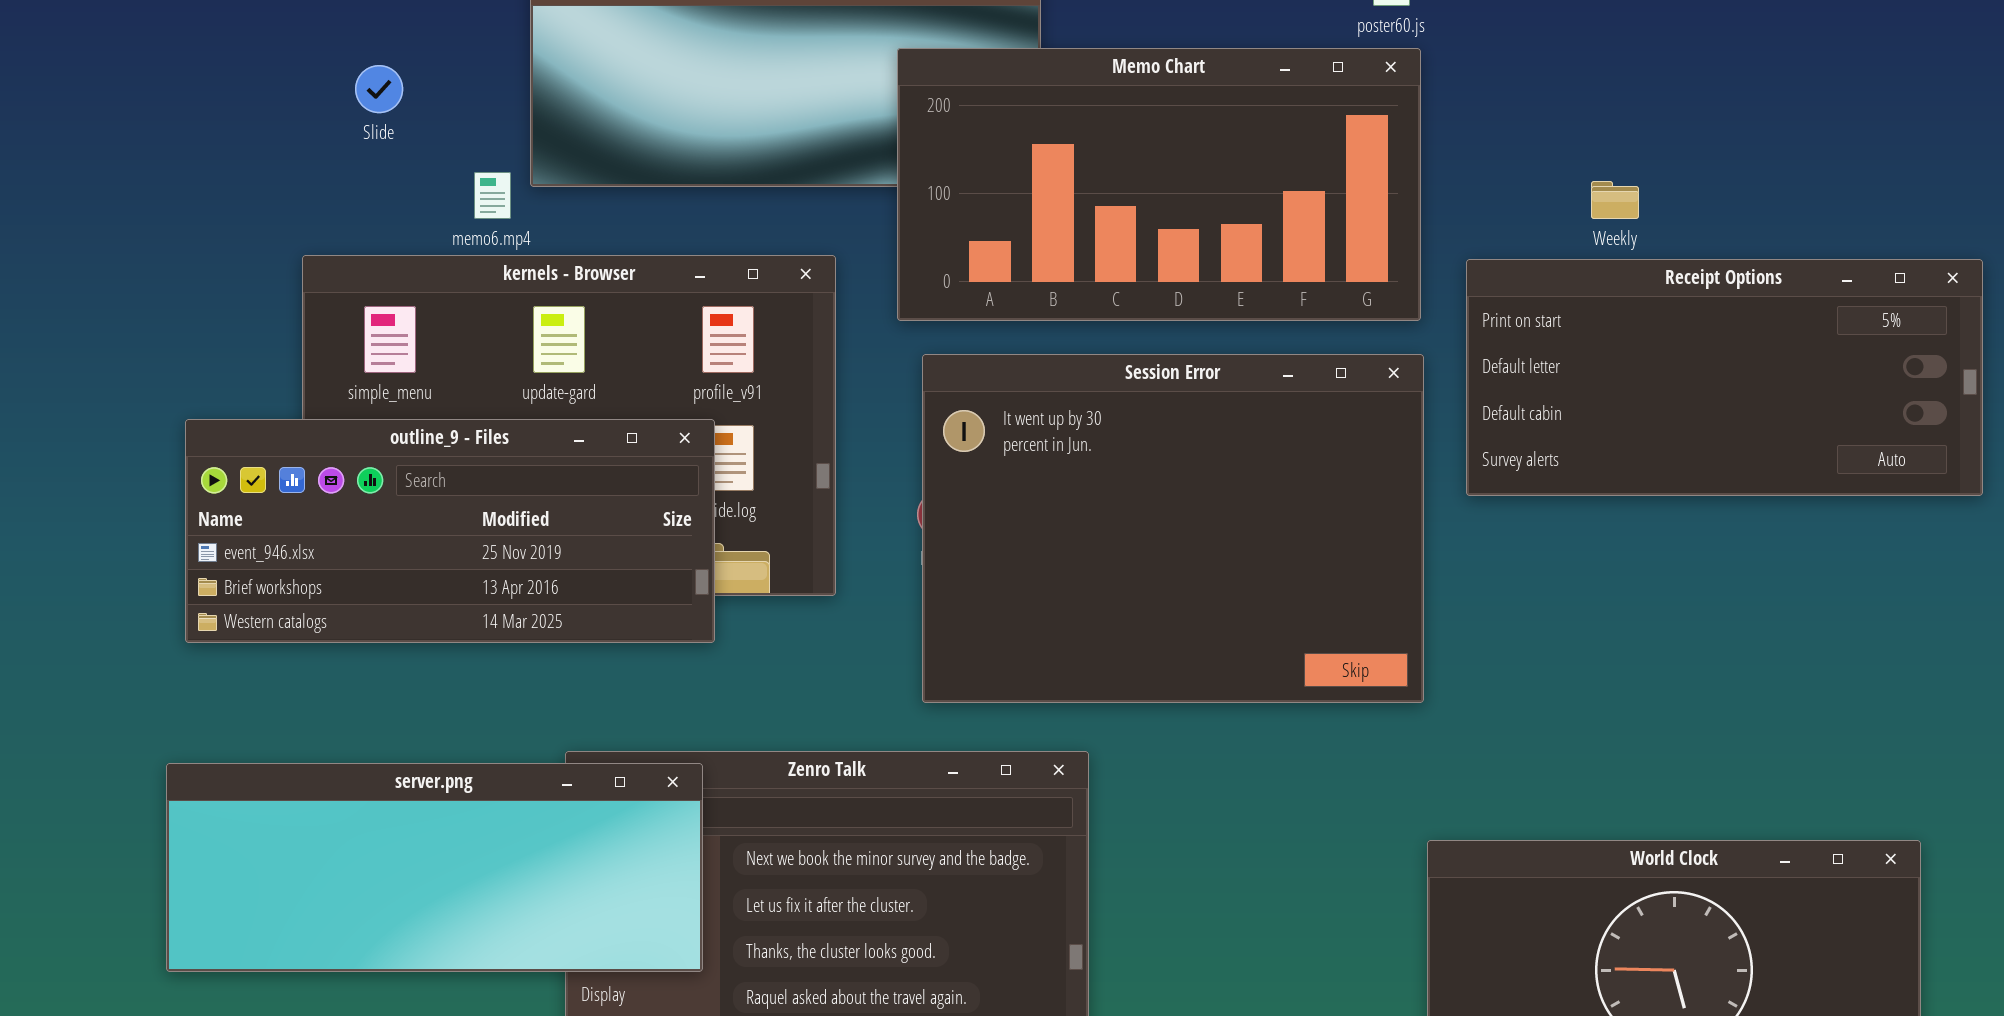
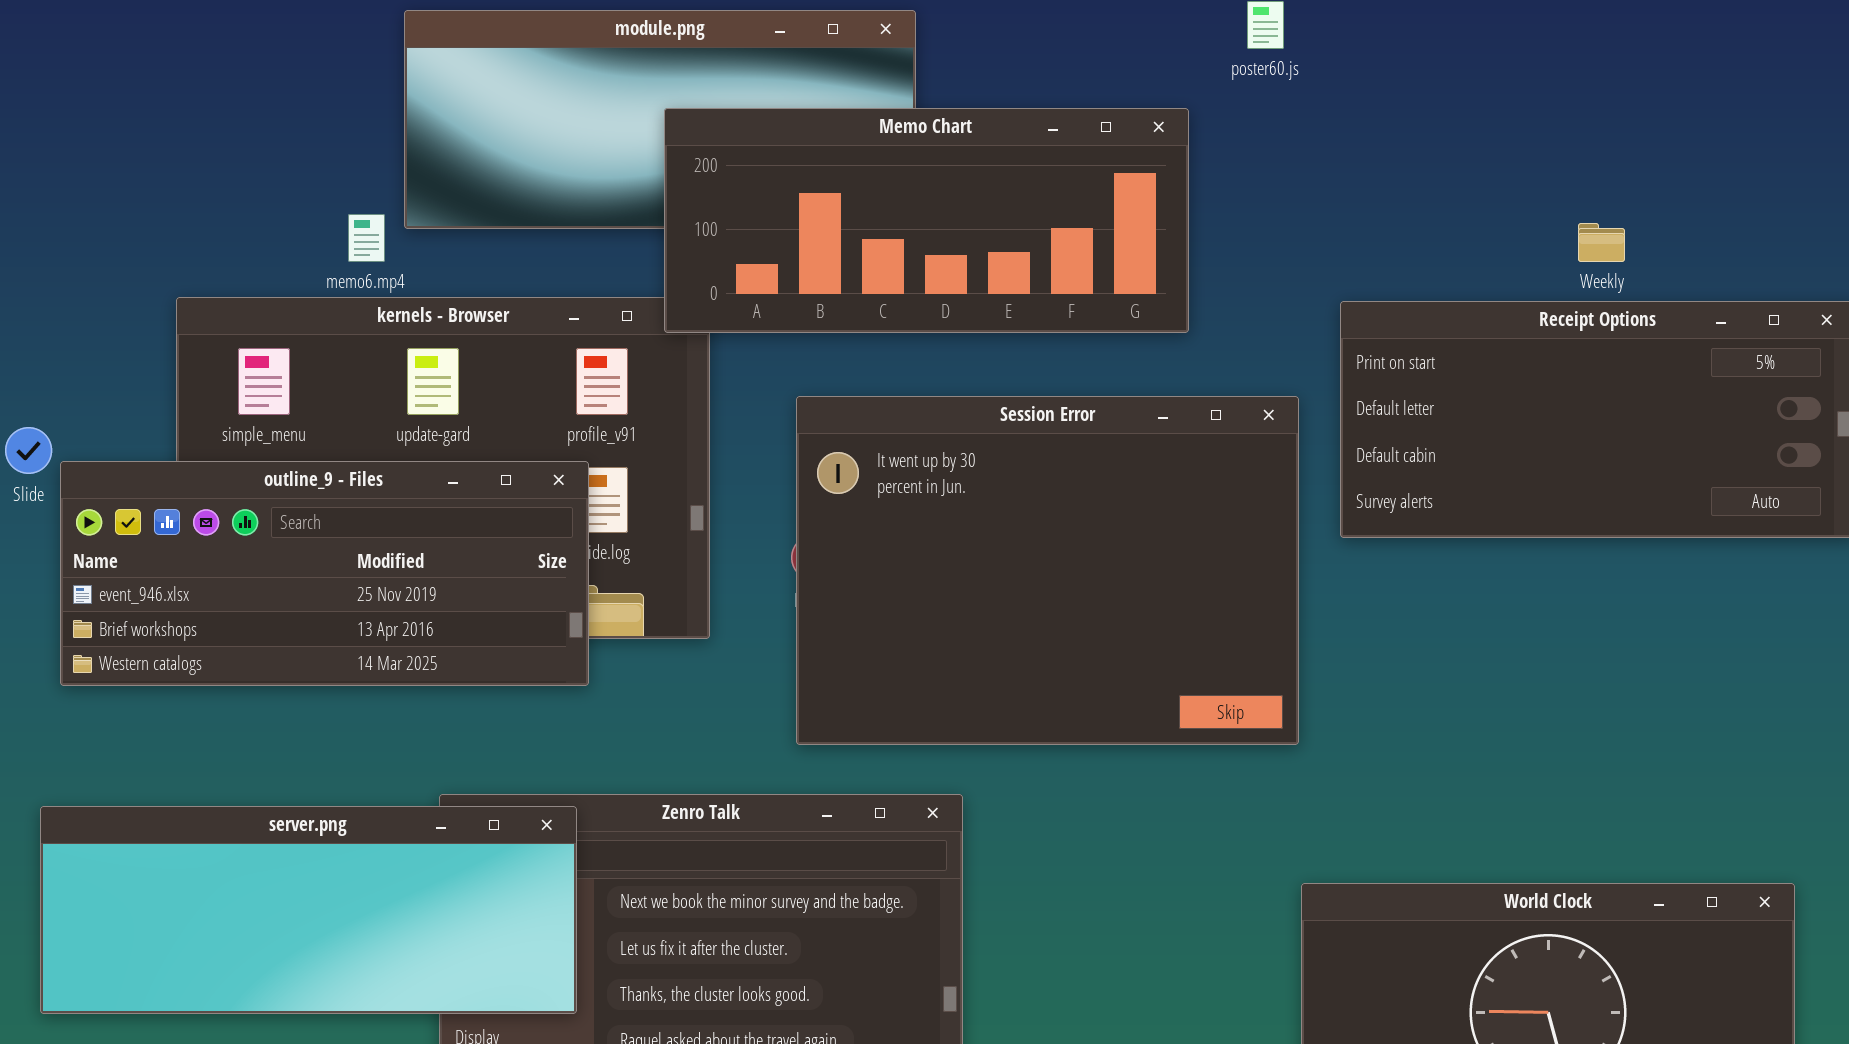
Memo Chart: [897,48,1421,321] -> [664,108,1189,333], moved, resized
Slide: [355,65,403,113] -> [5,427,52,474], moved
Weekly: [1591,181,1639,219] -> [1578,223,1625,262], moved

